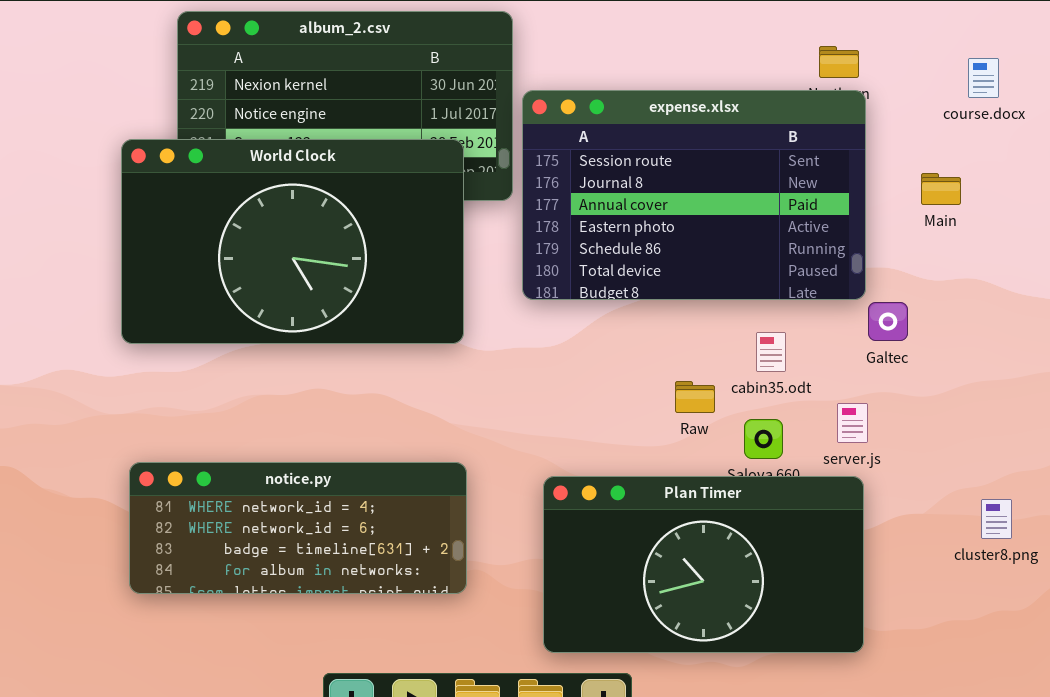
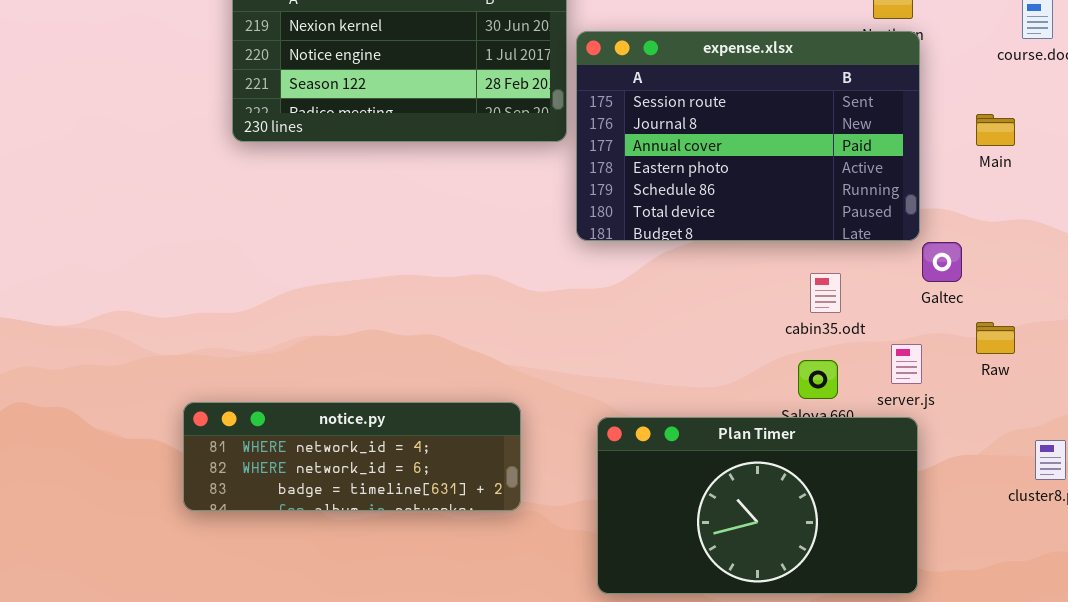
World Clock: [121,139,464,344] -> none, closed
Raw: [675,381,715,413] -> [976,322,1015,354], moved
notice.py: [129,462,467,594] -> [183,402,521,511], resized

